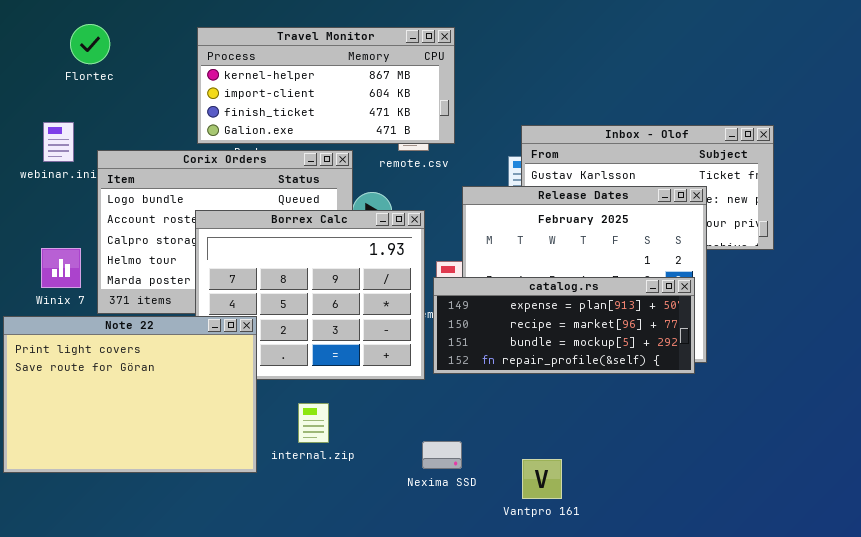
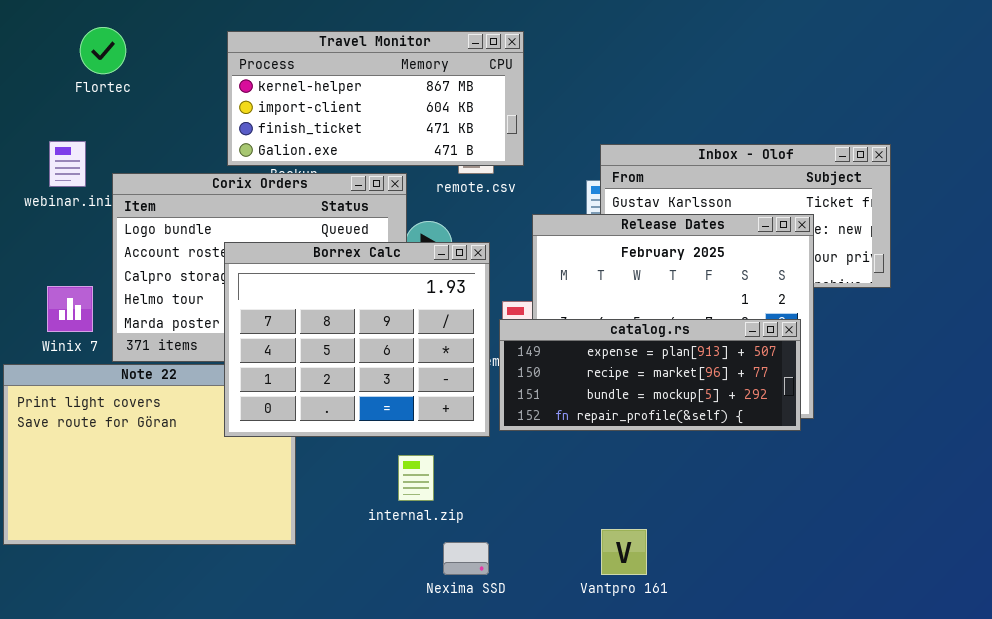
Borrex Calc: [195,210,425,380] -> [224,242,490,437], raised
internal.zip: [298,403,329,443] -> [398,455,434,501], moved
Nexima SSD: [422,441,462,469] -> [443,542,489,575], moved

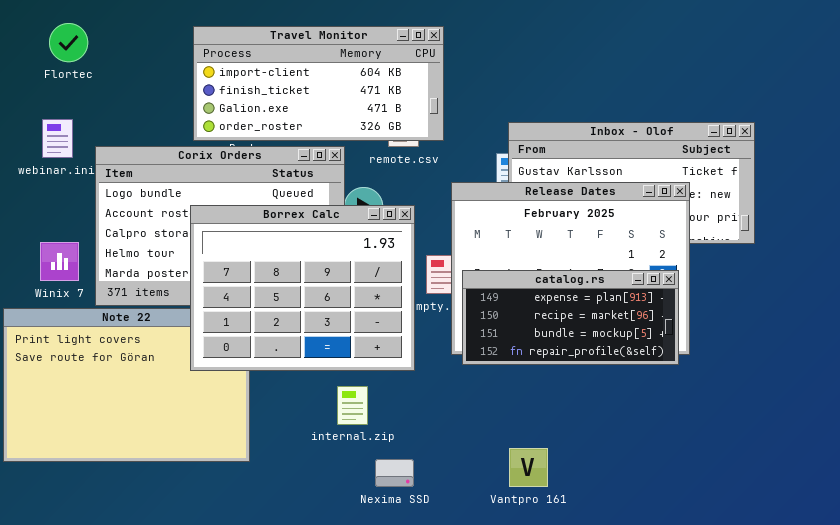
Flortec: [80,27,126,74] -> [49,23,88,62], moved
Travel Monitor: [227,31,524,166] -> [193,26,444,141], scrolled down 1 row
catalog.rs: [499,319,801,431] -> [462,270,679,365], resized

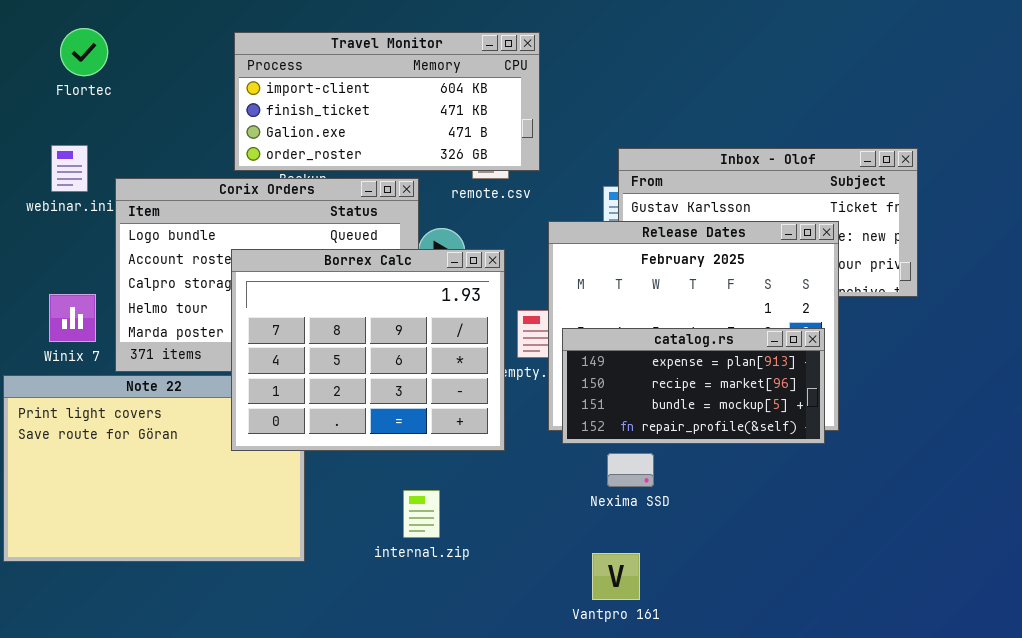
internal.zip: [337,386,368,425] -> [403,490,440,538], moved
Vantpro 161: [509,448,548,487] -> [592,553,640,600], moved
Nexima SSD: [375,459,414,487] -> [607,453,654,487], moved

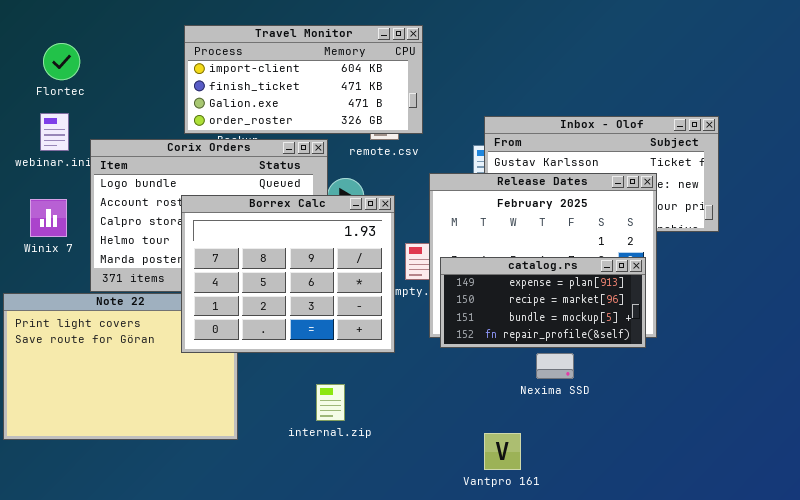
Flortec: [60,28,108,76] -> [43,43,80,80], moved
Winix 7: [49,294,96,342] -> [30,199,67,237], moved
Nexima SSD: [607,453,654,487] -> [536,353,574,379], moved
Vantpro 161: [592,553,640,600] -> [484,433,521,470], moved

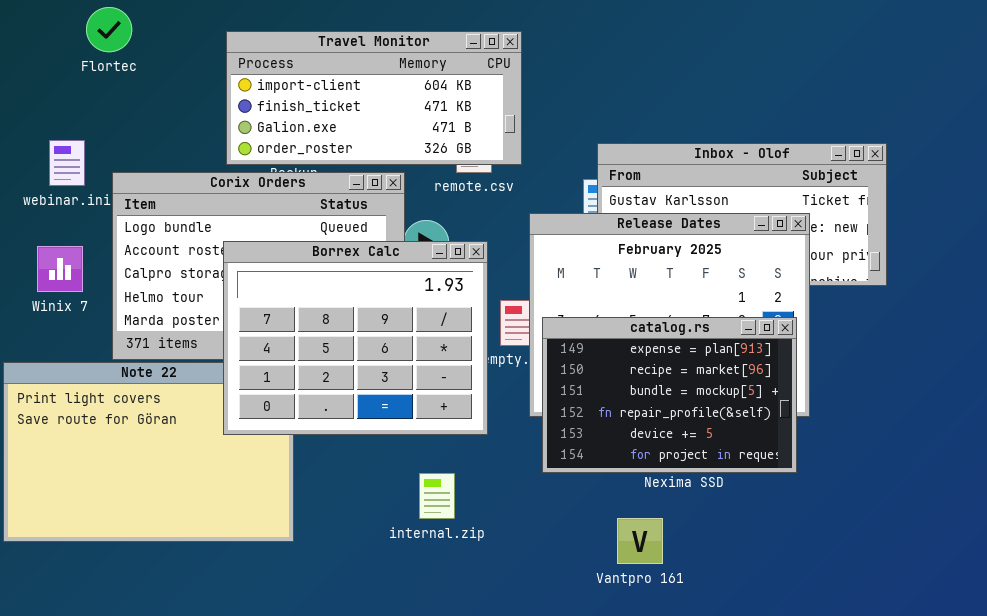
Flortec: [43,43,80,80] -> [86,7,132,52], moved
catalog.rs: [440,257,646,348] -> [542,317,797,473], resized
internal.zip: [316,384,345,421] -> [419,473,455,519], moved
Vantpro 161: [484,433,521,470] -> [617,518,663,564], moved

